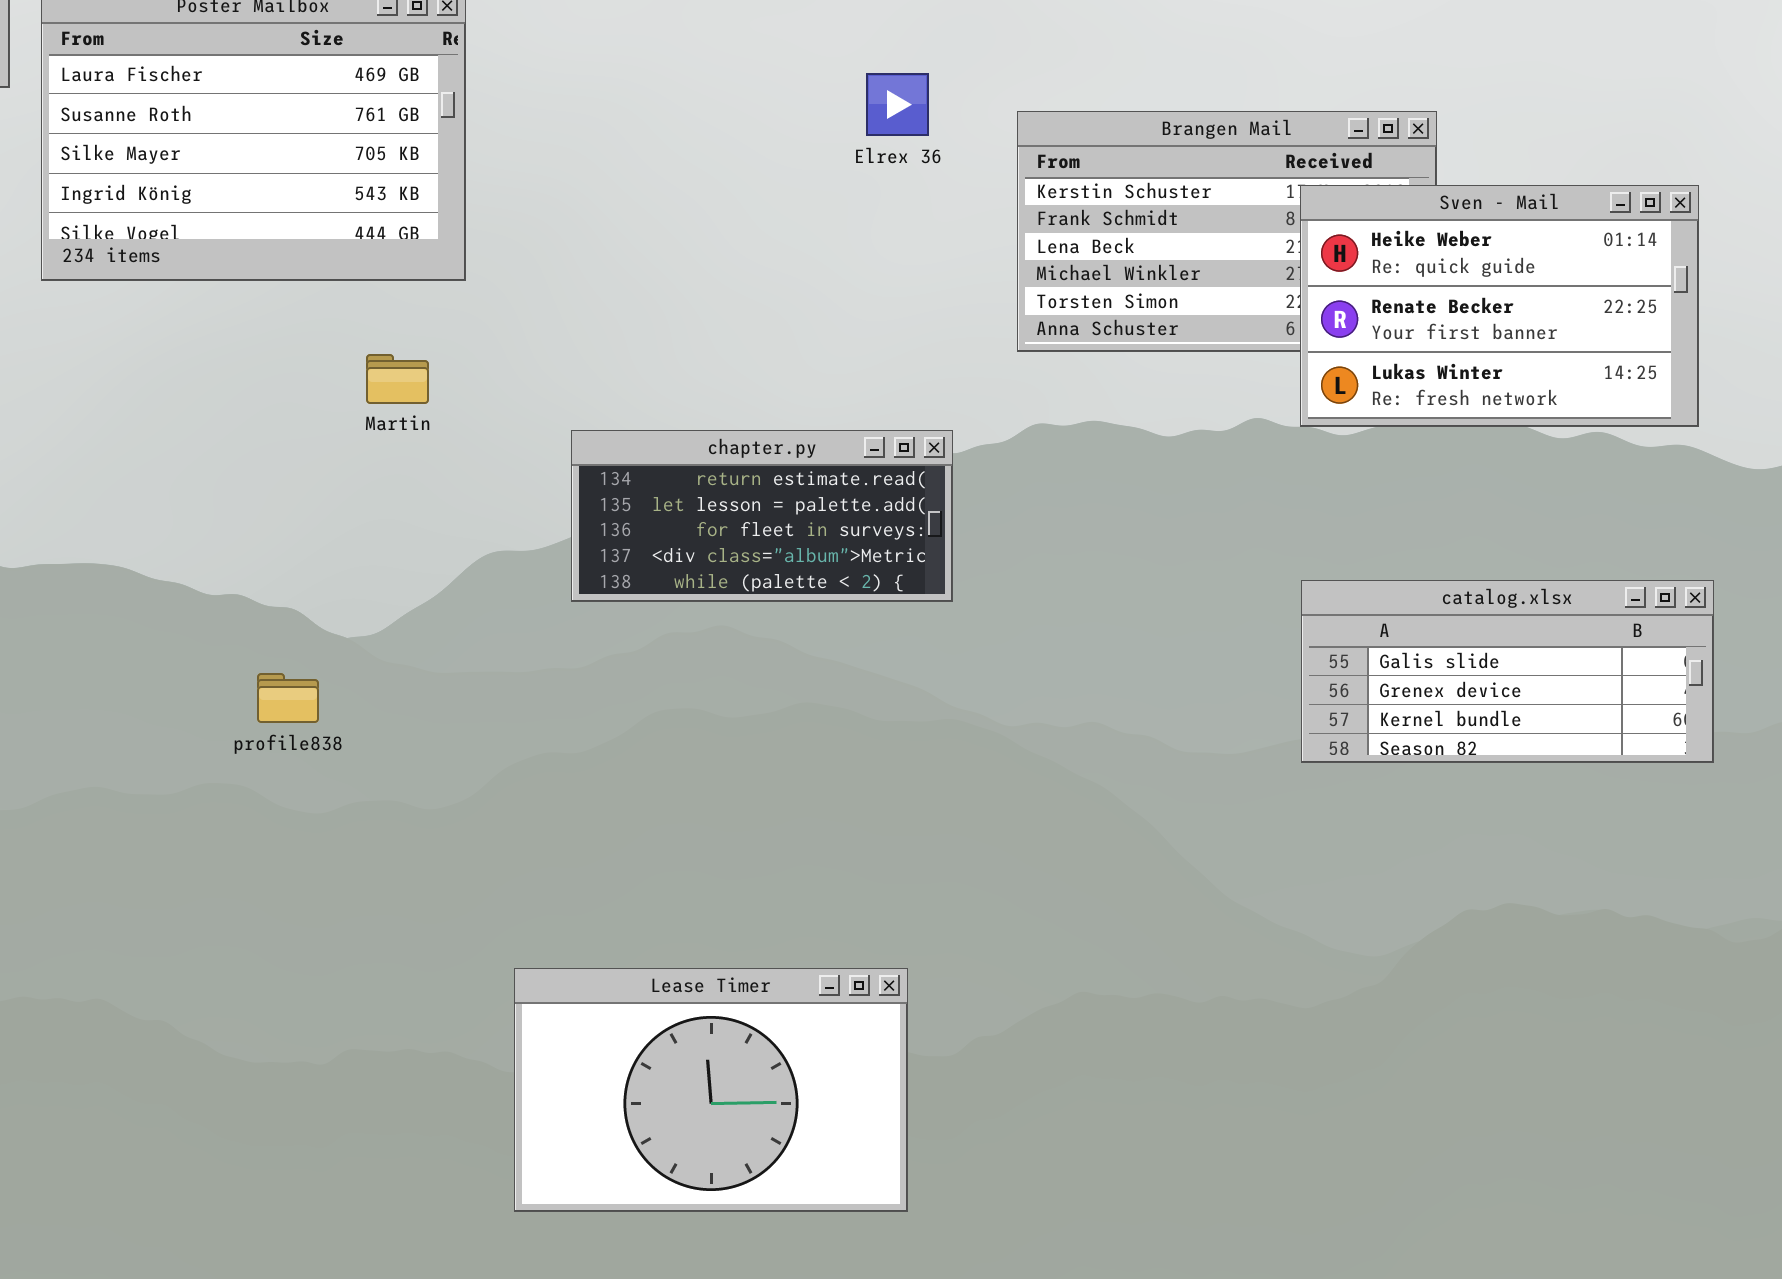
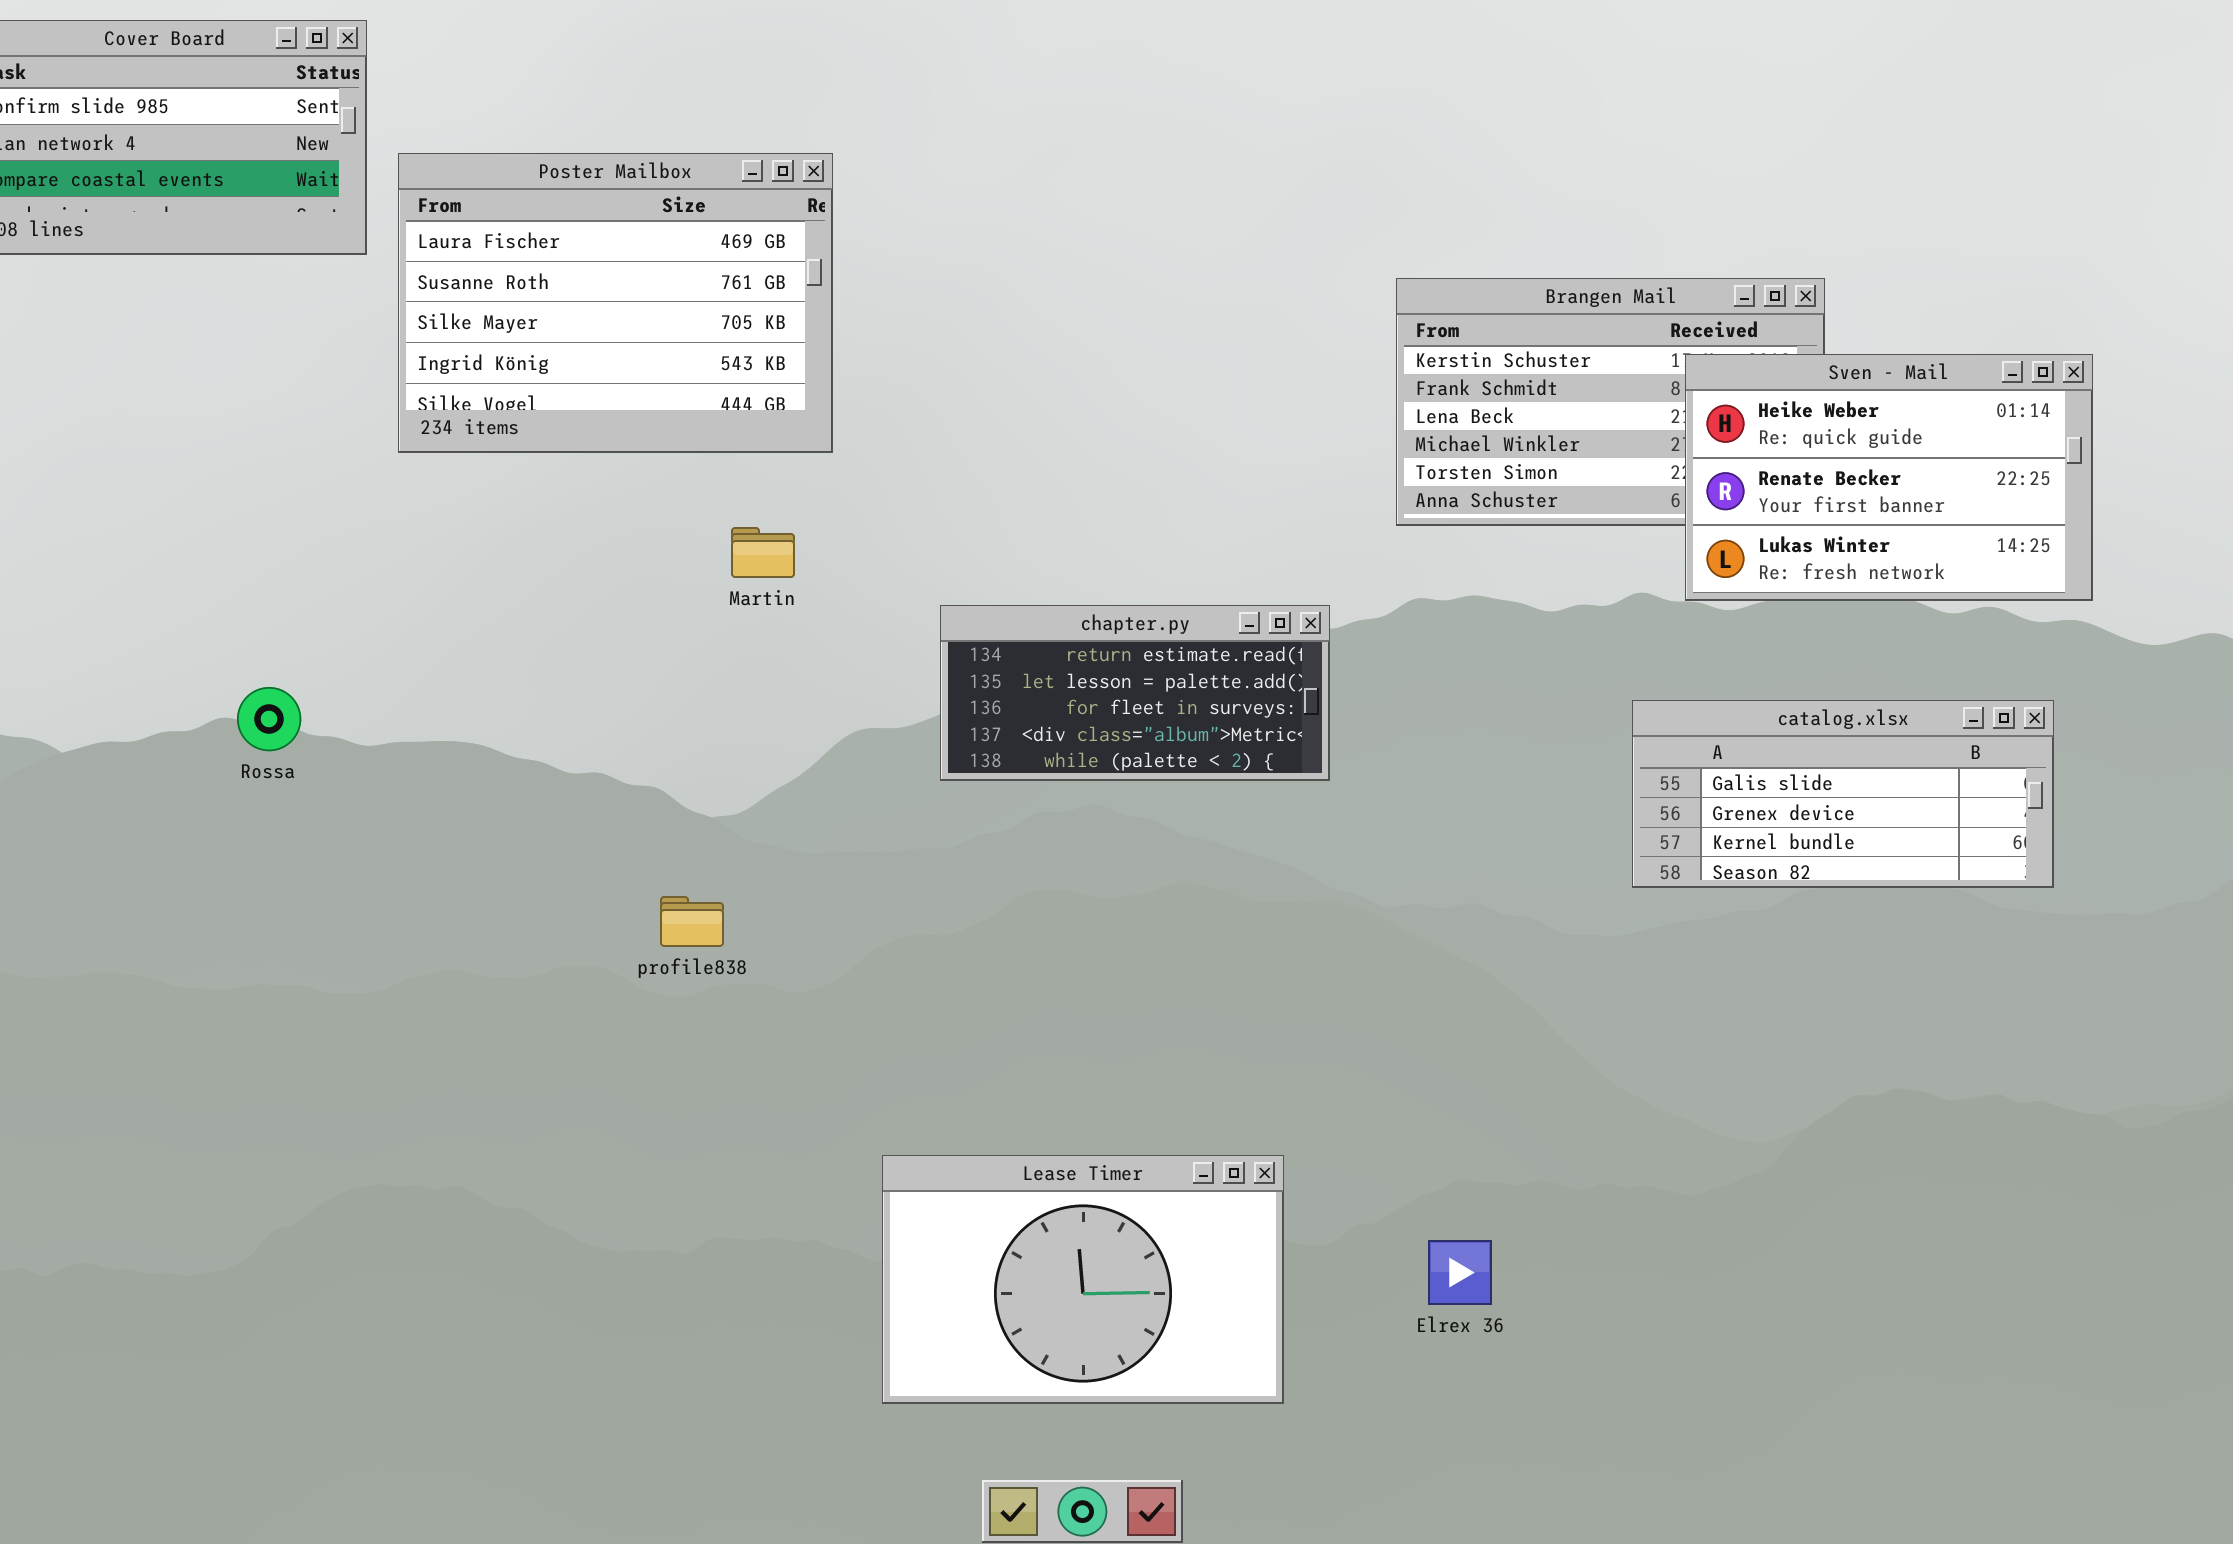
Elrex 36: [866,73,929,136] -> [1428,1240,1492,1305], moved
catalog.xlsx: [1301,580,1714,763] -> [1632,700,2054,888], moved
profile838: [257,673,319,723] -> [660,896,724,947], moved

